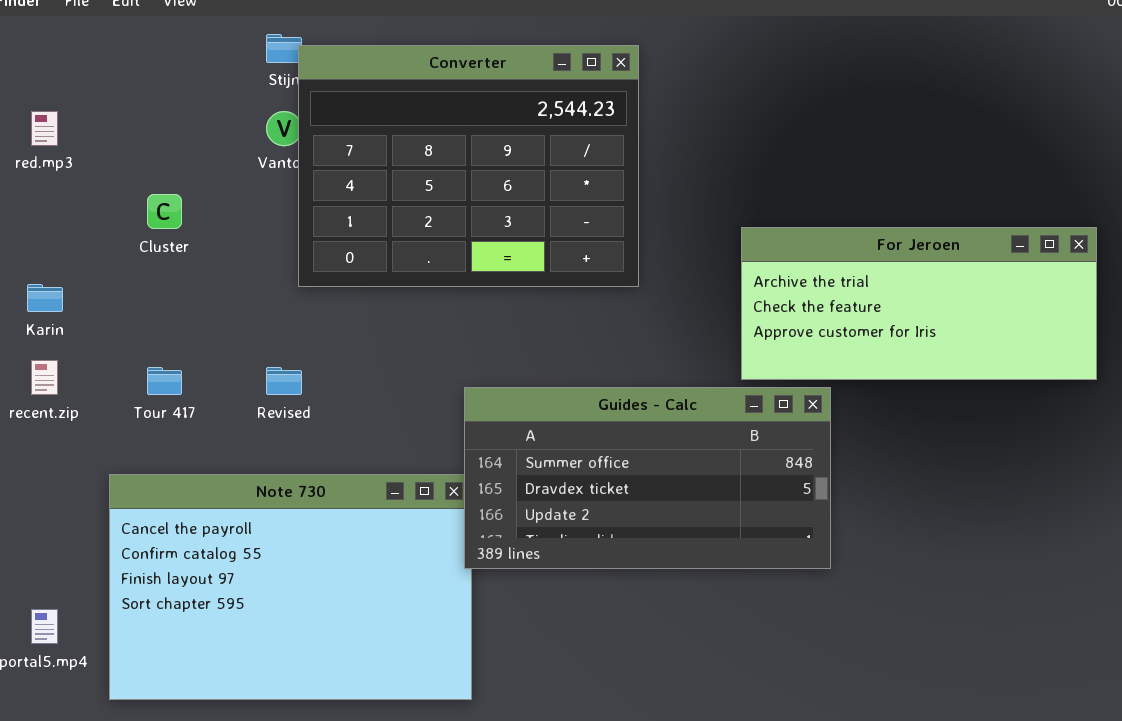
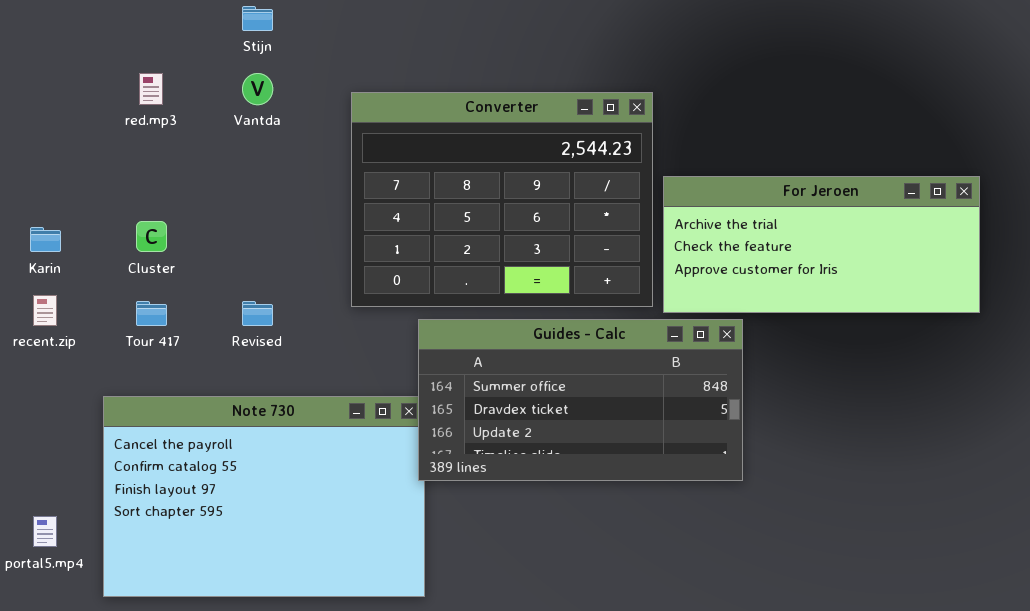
Converter: [298,45,639,287] -> [351,92,653,307], moved
red.mp3: [31,111,58,146] -> [139,73,163,105], moved
Cluster: [147,194,182,229] -> [136,221,167,252], moved

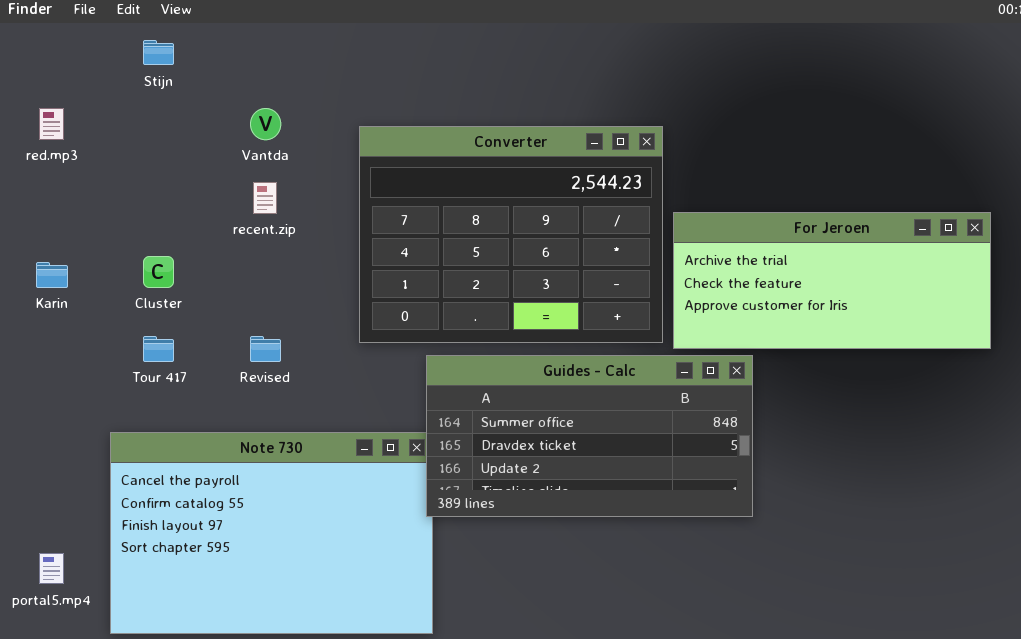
Stijn: [242,6,273,31] -> [143,40,174,65], moved
red.mp3: [139,73,163,105] -> [39,108,64,140], moved
recent.zip: [33,295,57,326] -> [253,182,277,214], moved

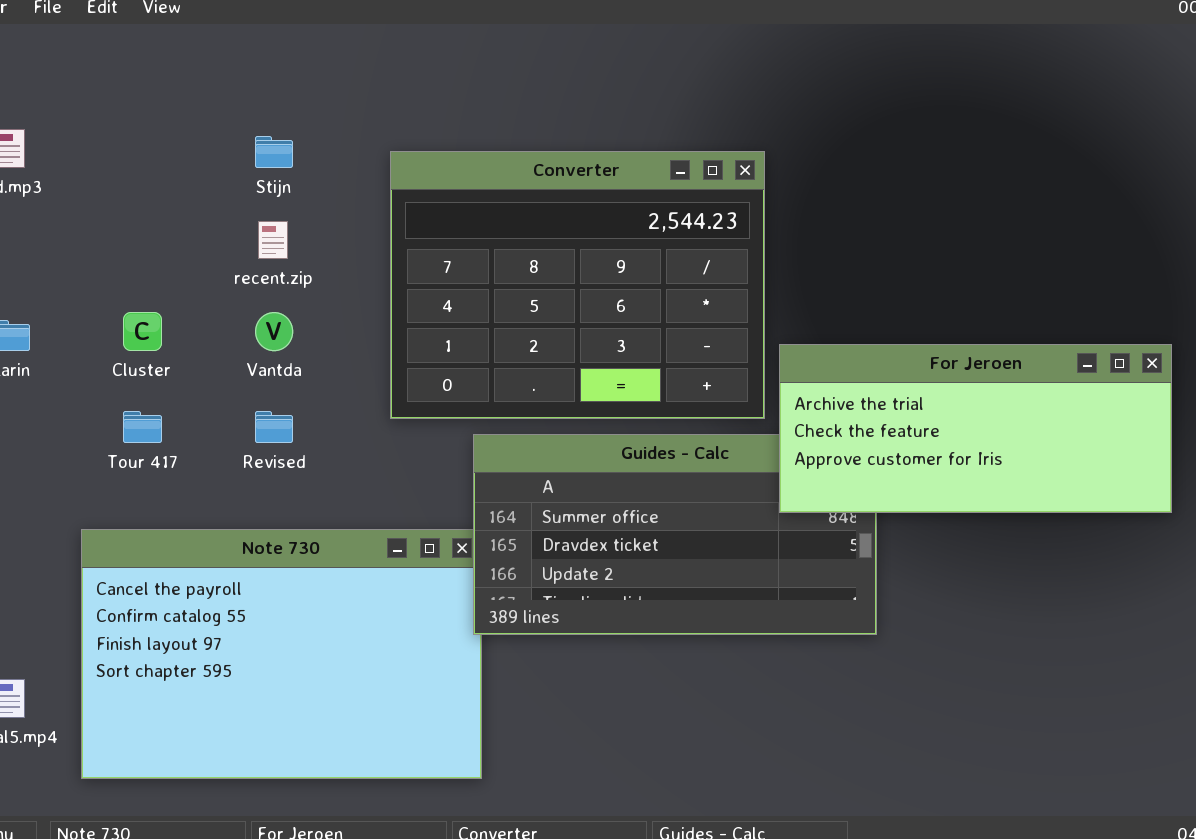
Stijn: [143,40,174,65] -> [255,136,293,168], moved
Vantda: [250,108,281,140] -> [255,312,293,351], moved
For Jeroen: [673,212,991,349] -> [779,344,1172,513], moved

